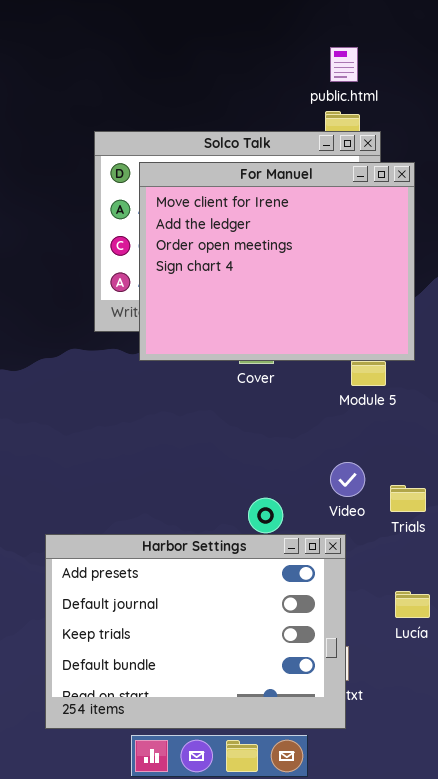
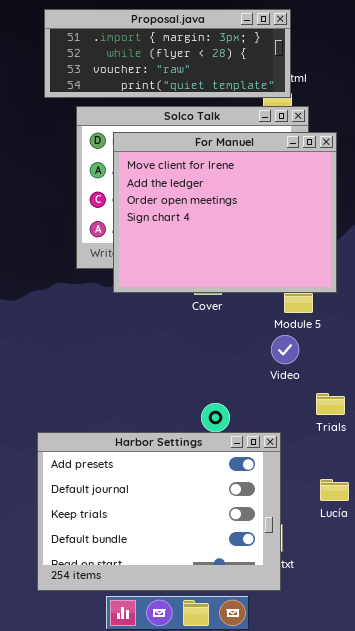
Proposal.java: none -> [44,9,291,98], opened
Video: [330,462,365,497] -> [271,335,299,364], moved

